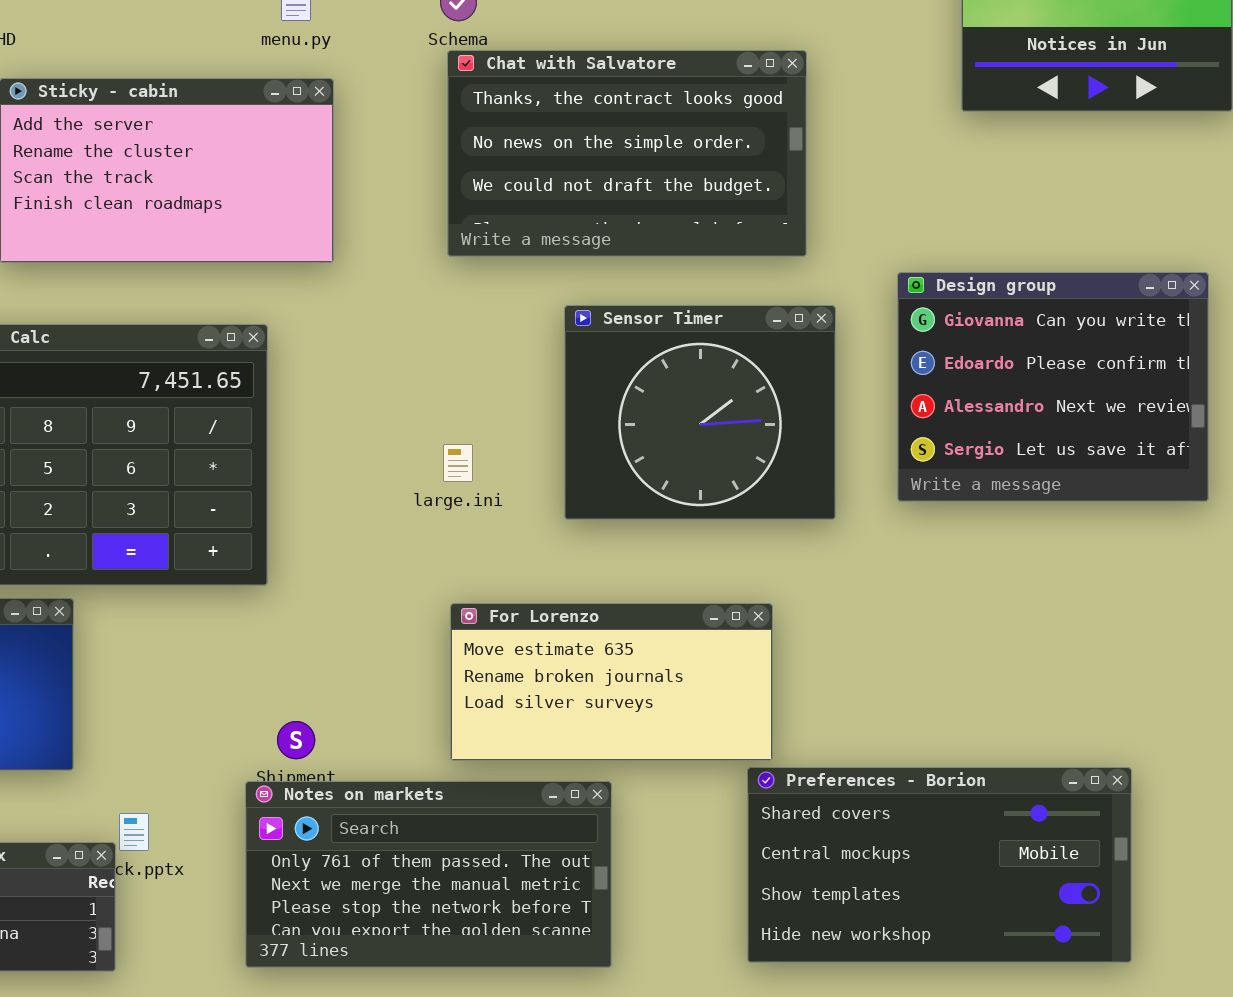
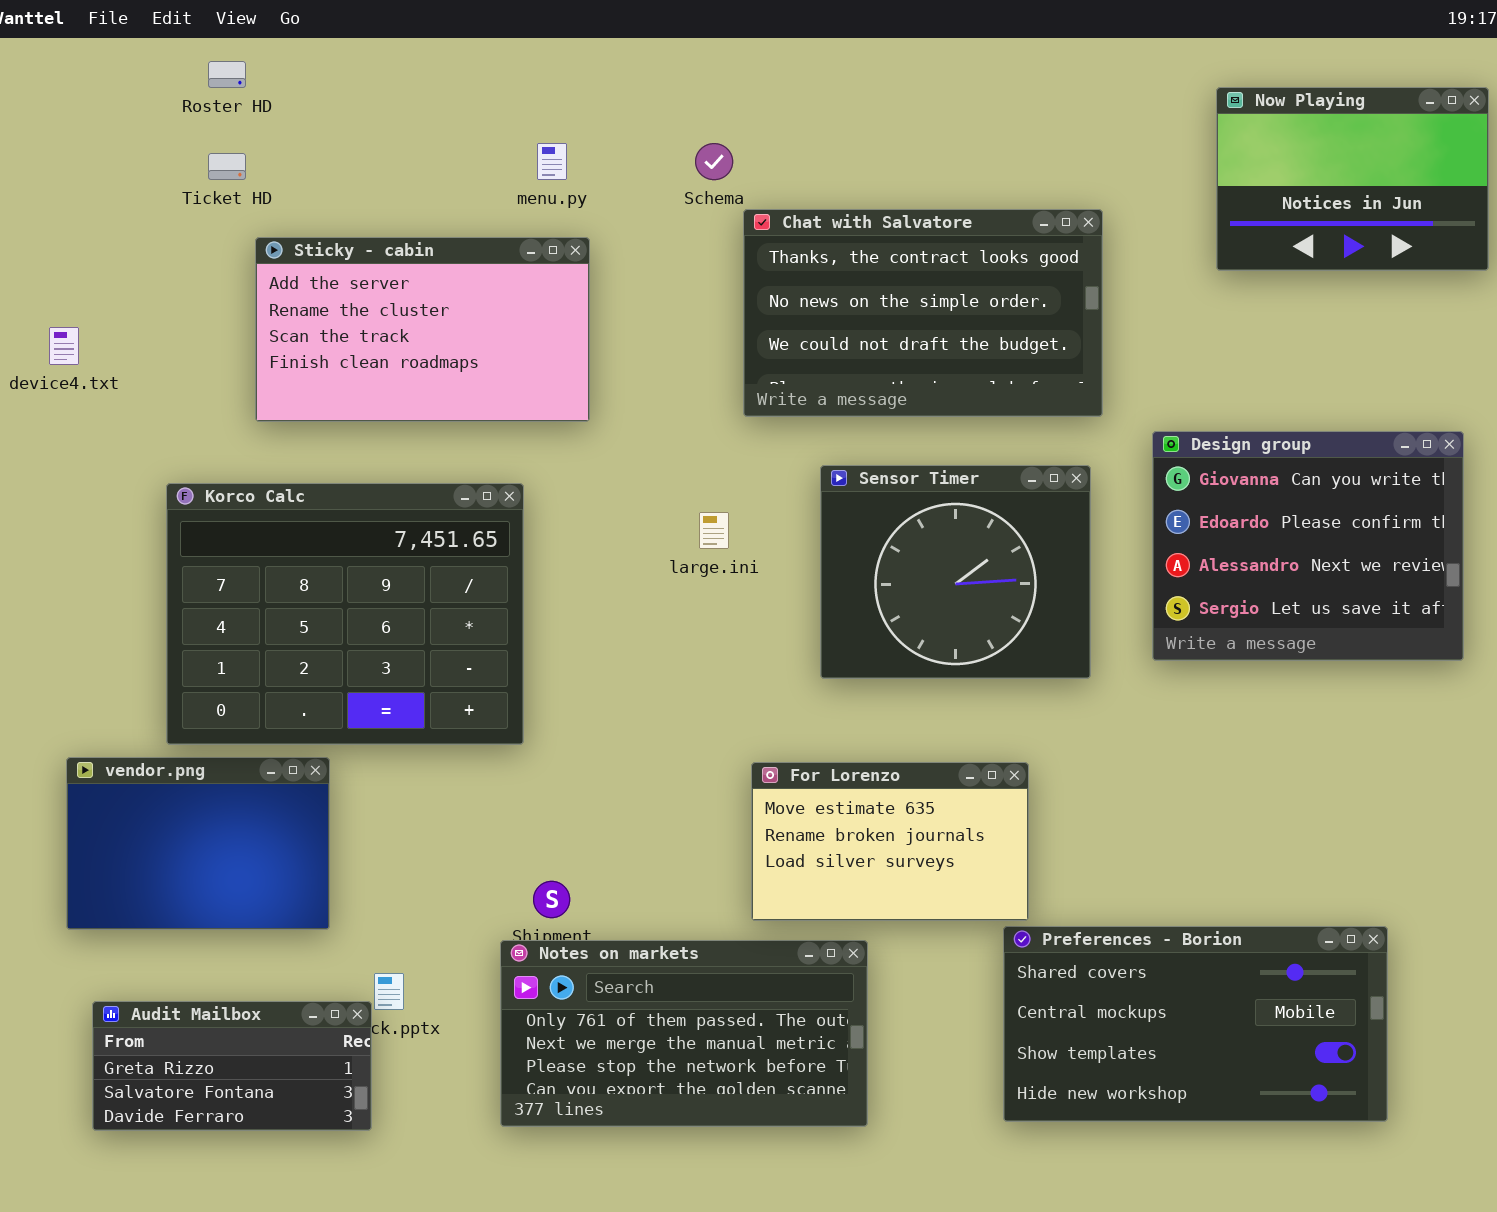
Chat with Salvatore: [447,50,807,257] -> [743,209,1103,417], moved
large.ini: [443,444,473,482] -> [699,512,729,549], moved
For Lorenzo: [450,603,773,761] -> [751,762,1029,921], resized

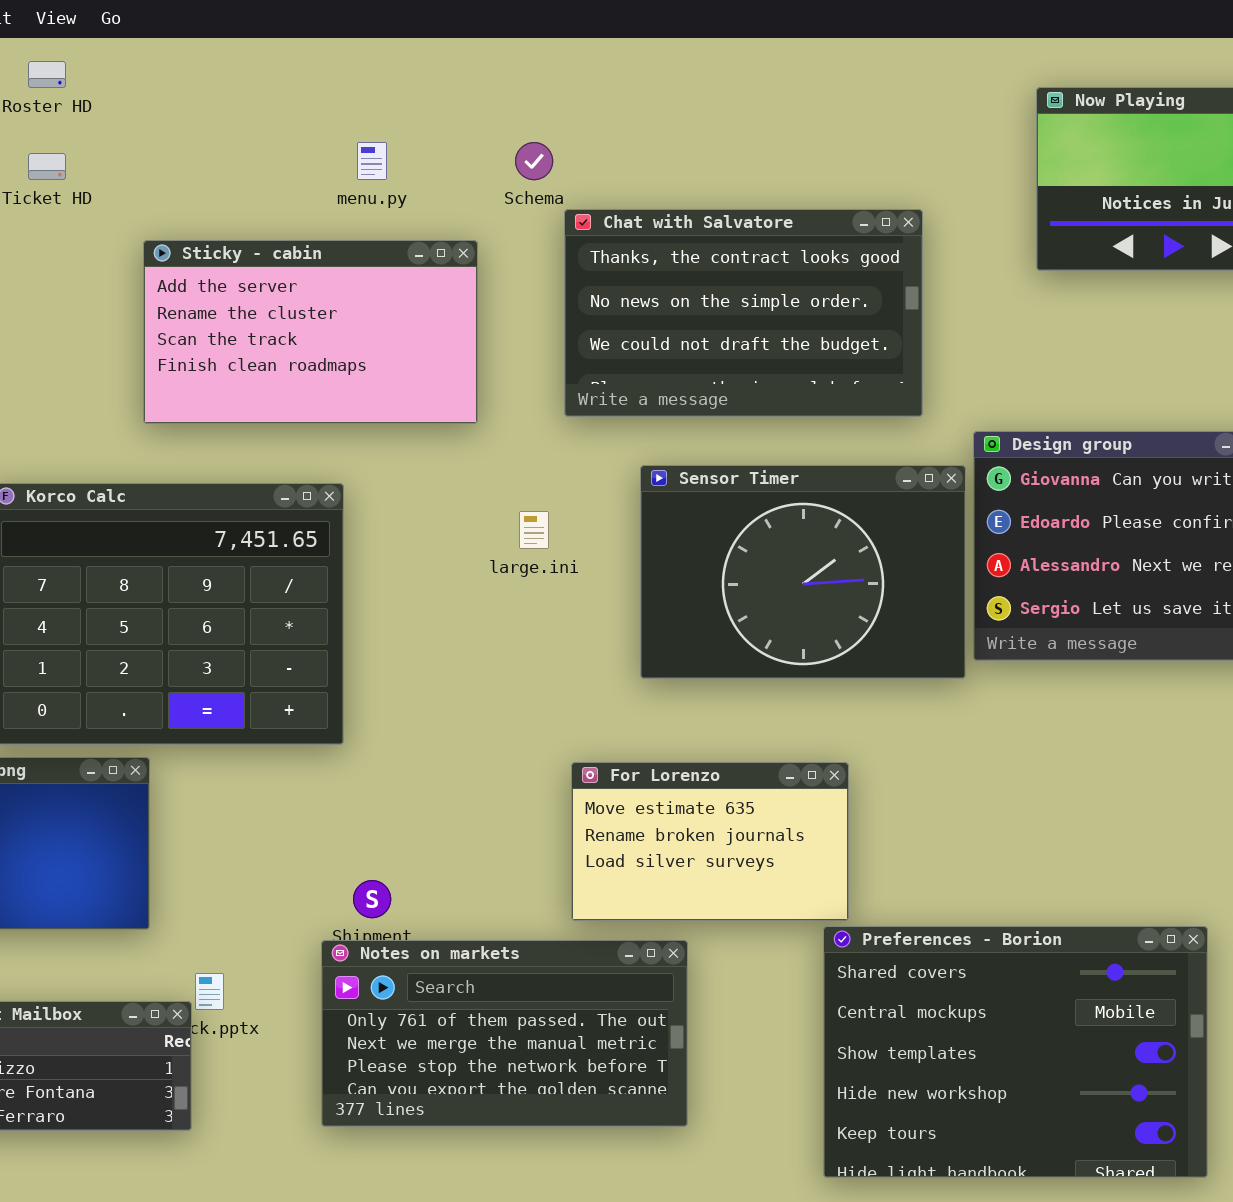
Sticky - cabin: [255,237,590,422] -> [143,240,478,424], moved
Sensor Timer: [820,465,1091,679] -> [640,465,966,679], resized
Preferences - Borion: [1003,926,1388,1122] -> [823,926,1208,1178], resized

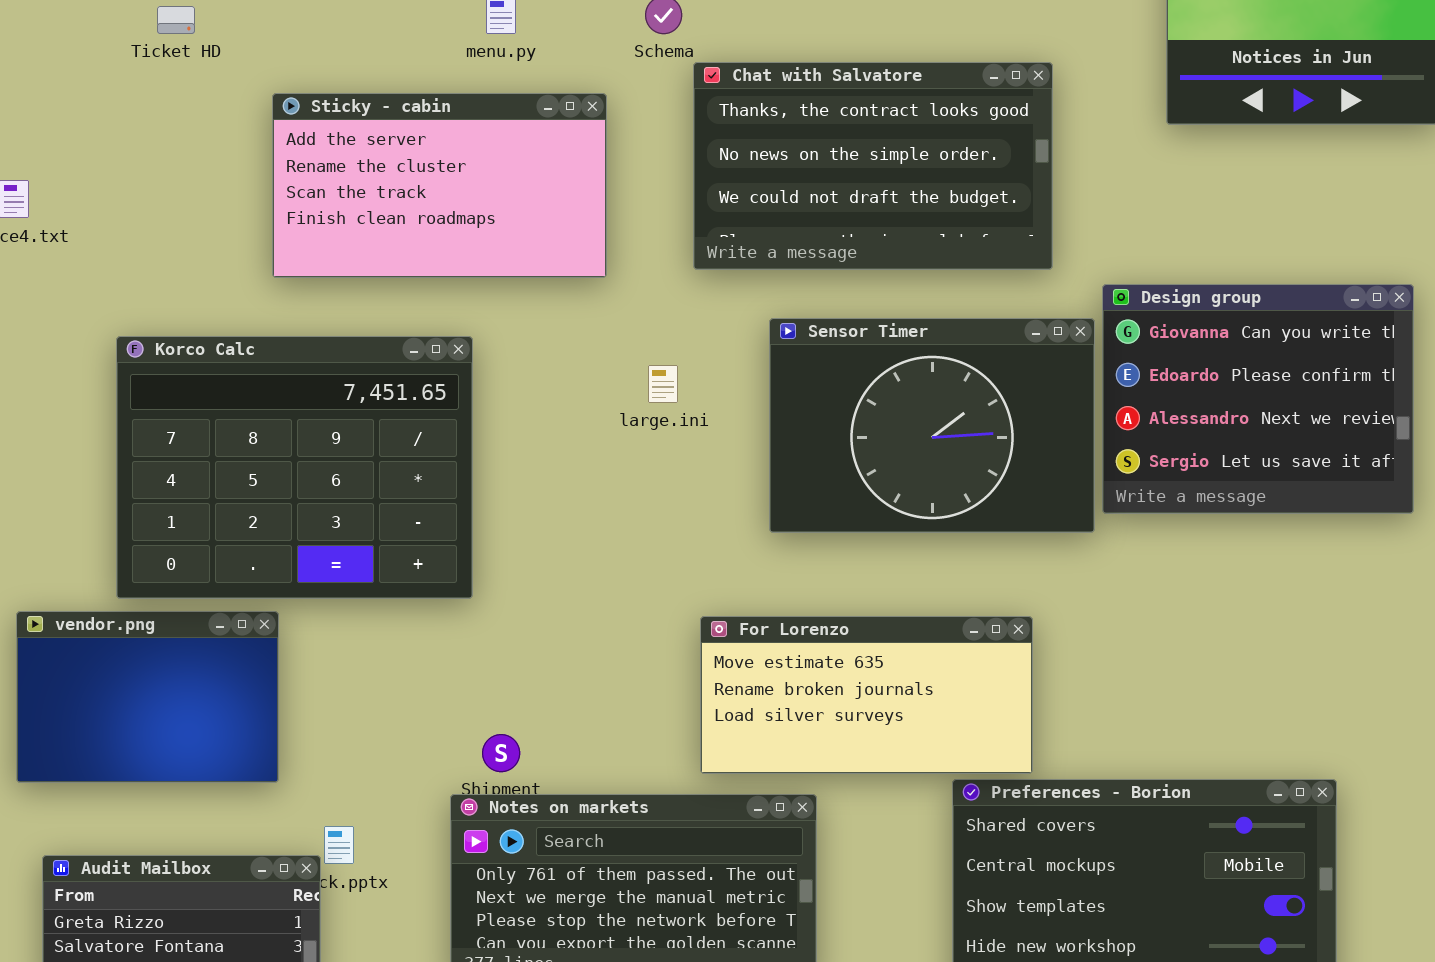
For Lorenzo: [571,762,849,921] -> [700,616,1033,774], resized

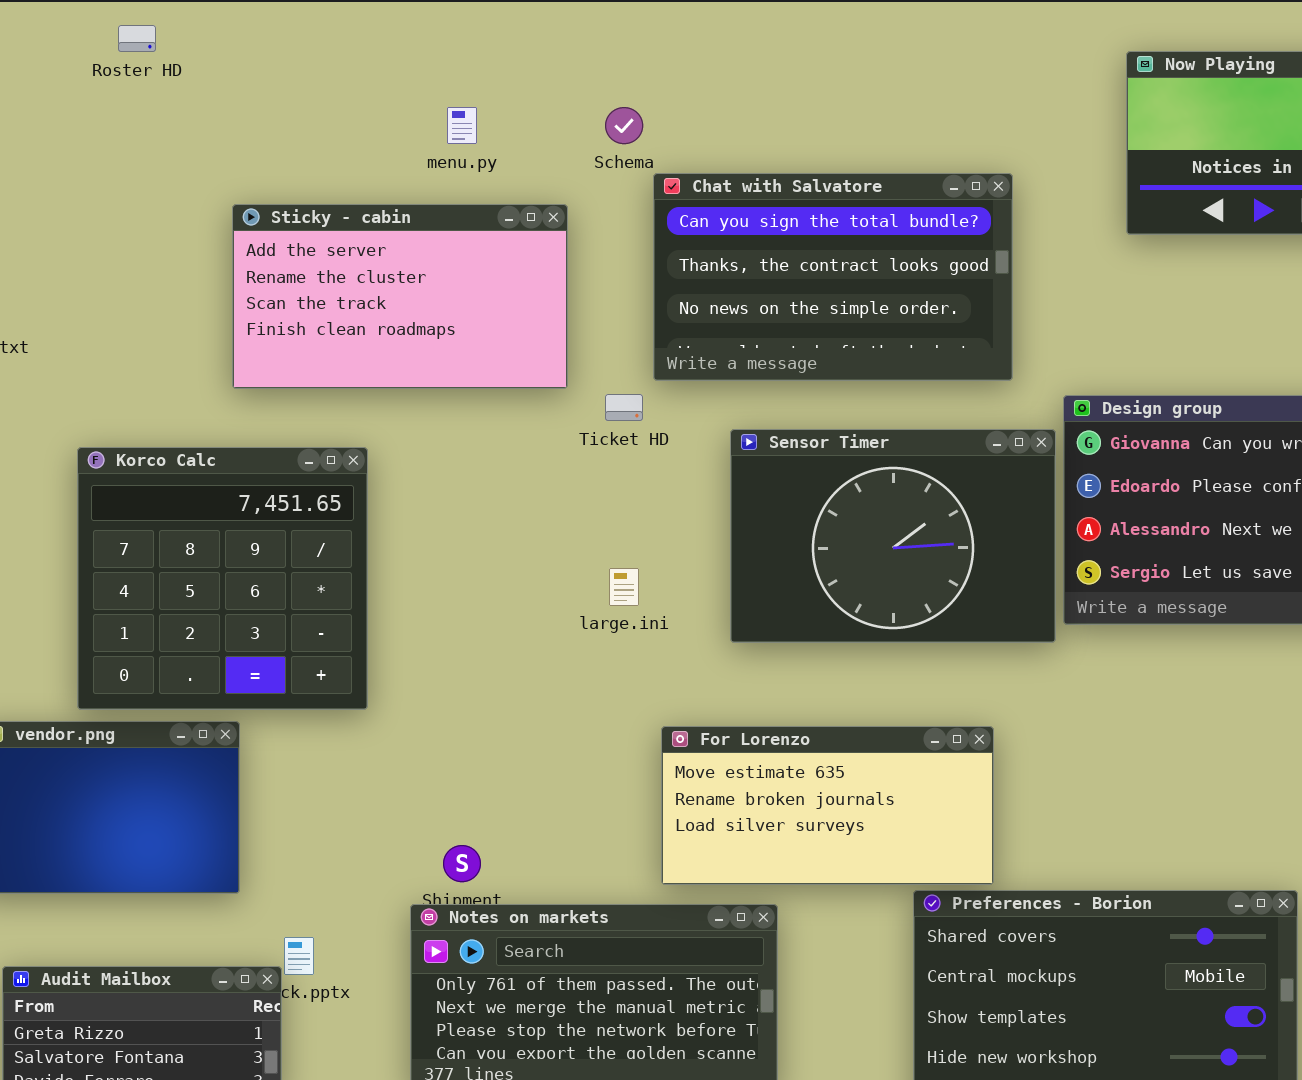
Ticket HD: [157,6,195,34] -> [605,394,643,421], moved
Chat with Salvatore: [693,62,1053,270] -> [653,173,1013,381], scrolled up 1 row
Korco Calc: [116,336,473,599] -> [77,447,368,710], resized
large.ini: [648,365,678,403] -> [609,568,639,606], moved

